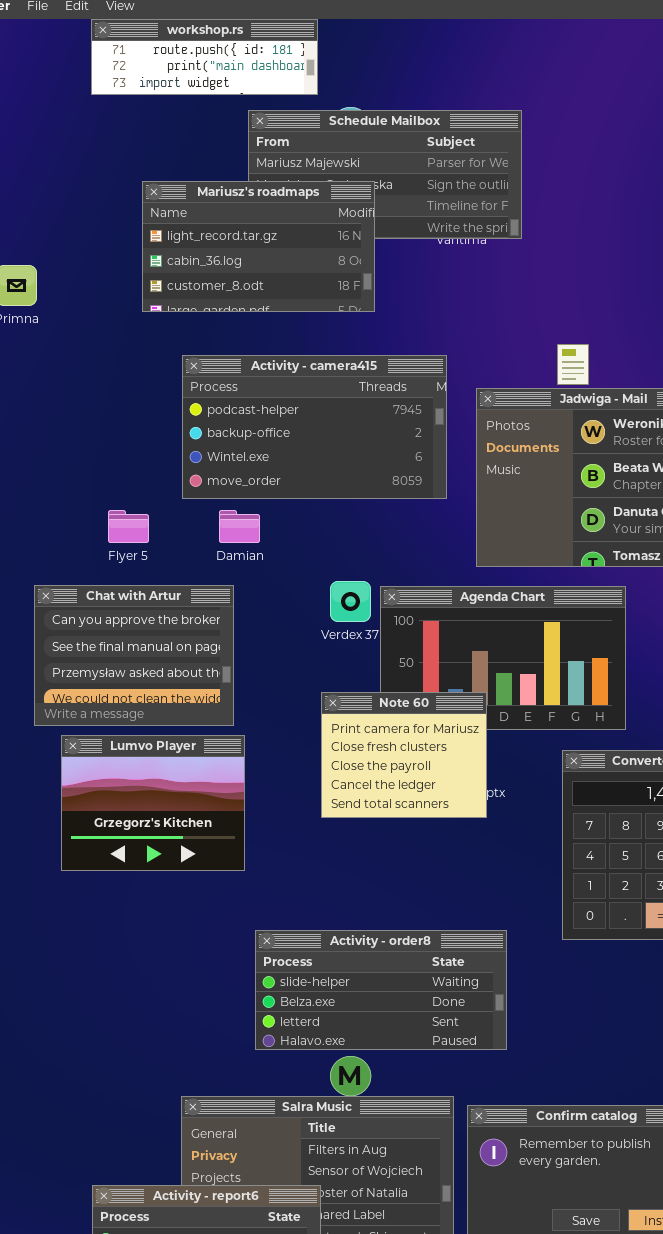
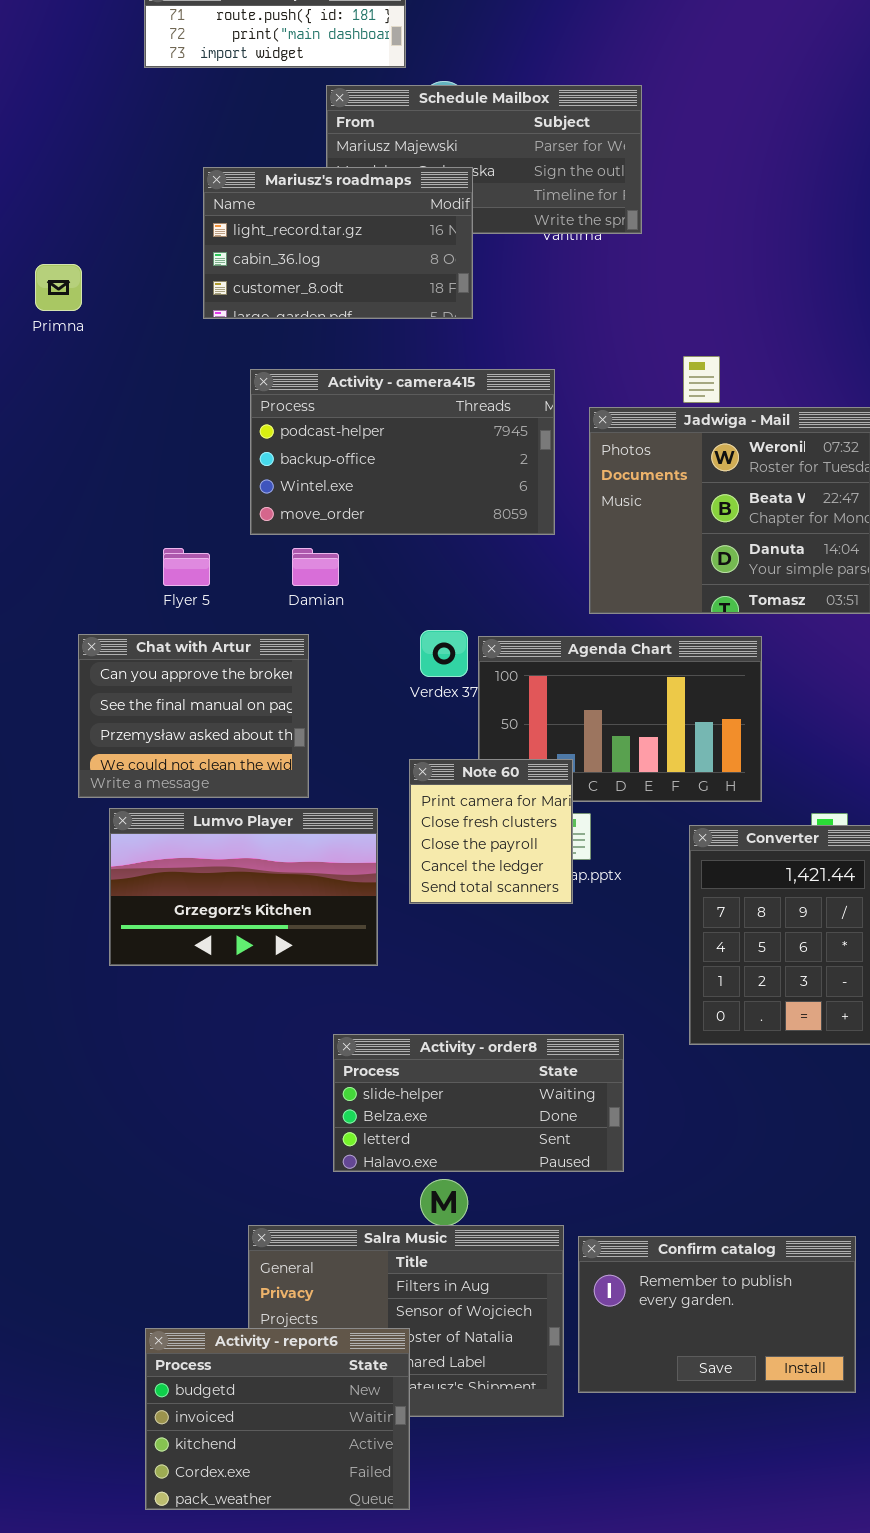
Note 60: [321,692,487,818] -> [409,759,573,904], resized
Lumvo Player: [61,735,245,871] -> [109,808,378,966], resized

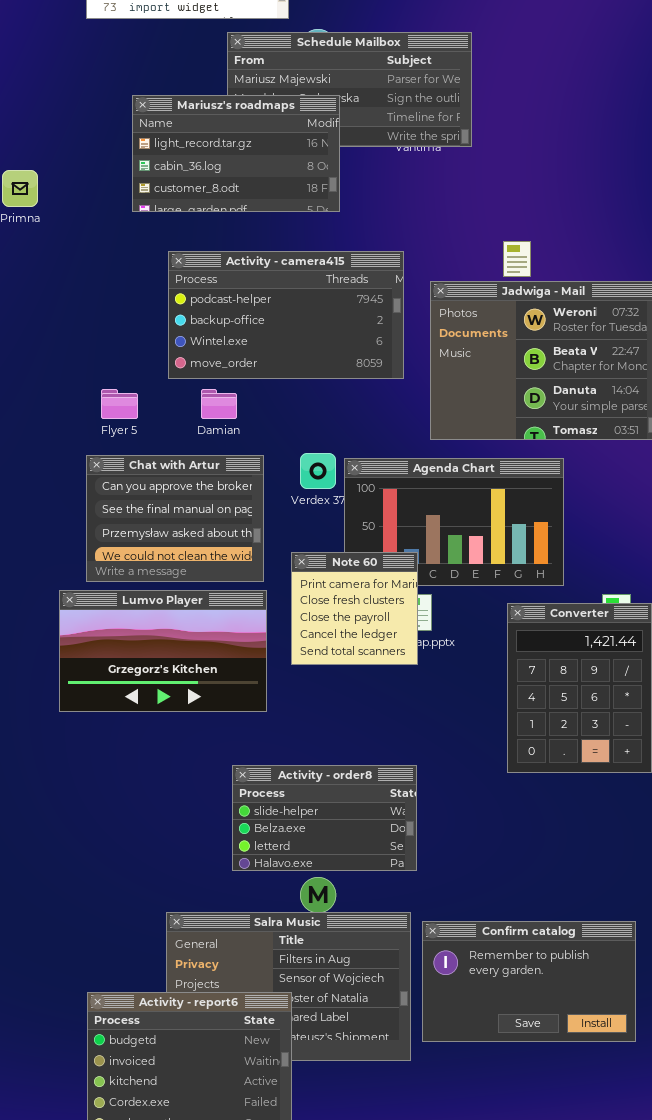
Chat with Artur: [78,634,309,798] -> [86,455,264,582], moved
Activity - order8: [333,1034,624,1172] -> [232,765,417,871], resized

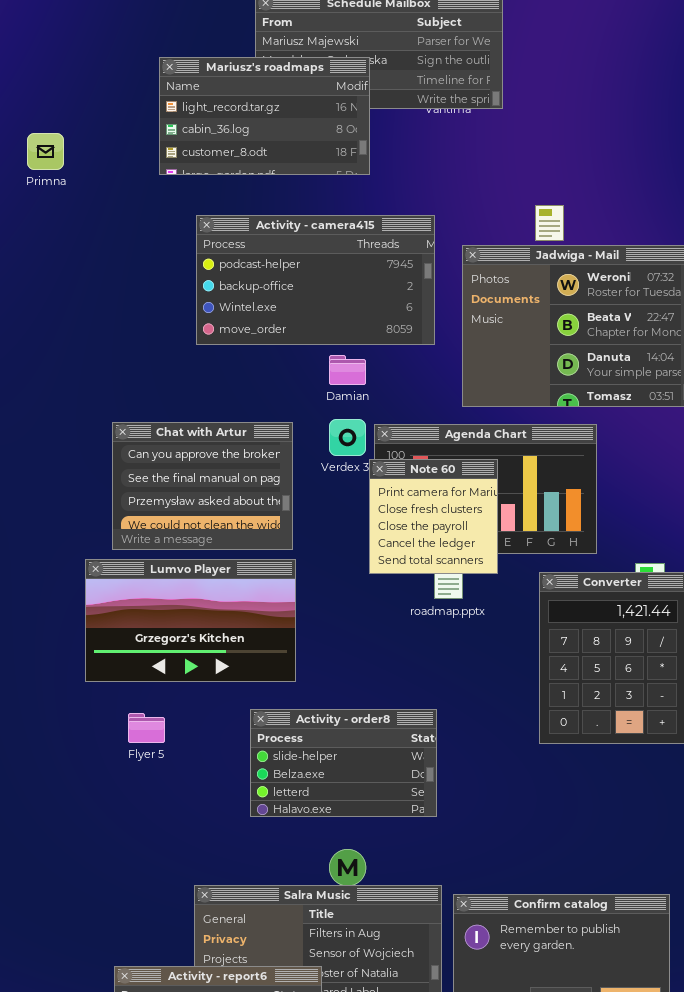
Flyer 5: [101,389,138,419] -> [128,713,165,743], moved
Damian: [201,389,237,419] -> [329,355,366,385], moved
Note 60: [291,552,418,665] -> [369,459,498,574], moved
Activity - order8: [232,765,417,871] -> [250,709,437,817], moved

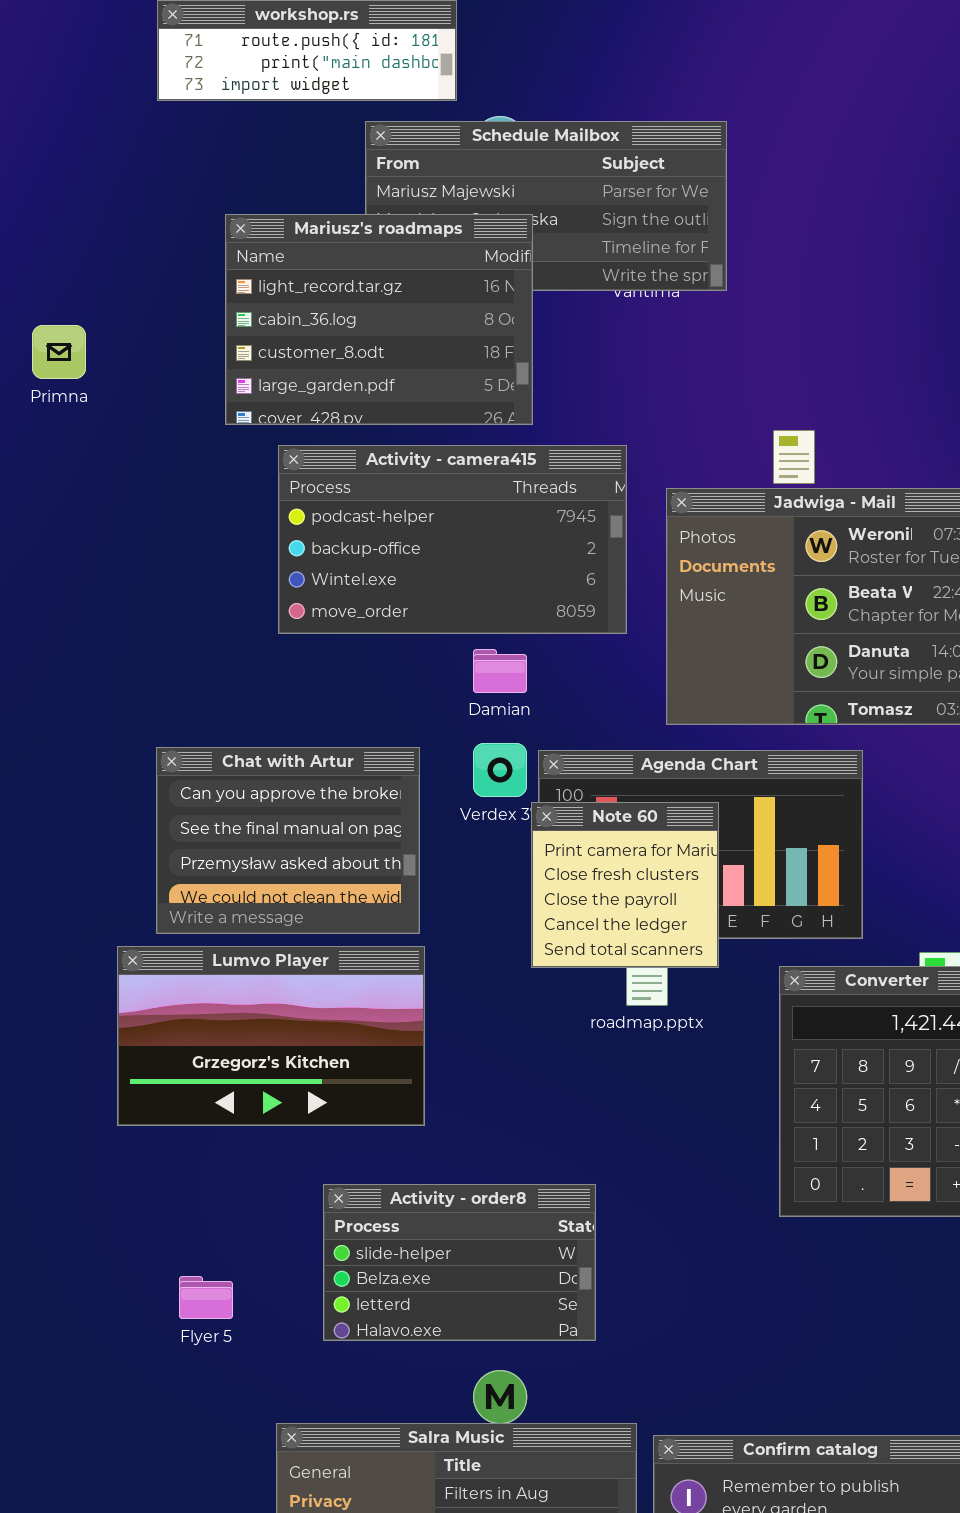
Mariusz's roadmaps: [159,57,370,175] -> [225,214,533,425], resized
Activity - order8: [250,709,437,817] -> [323,1184,596,1341], moved
Flyer 5: [128,713,165,743] -> [179,1276,233,1319], moved

